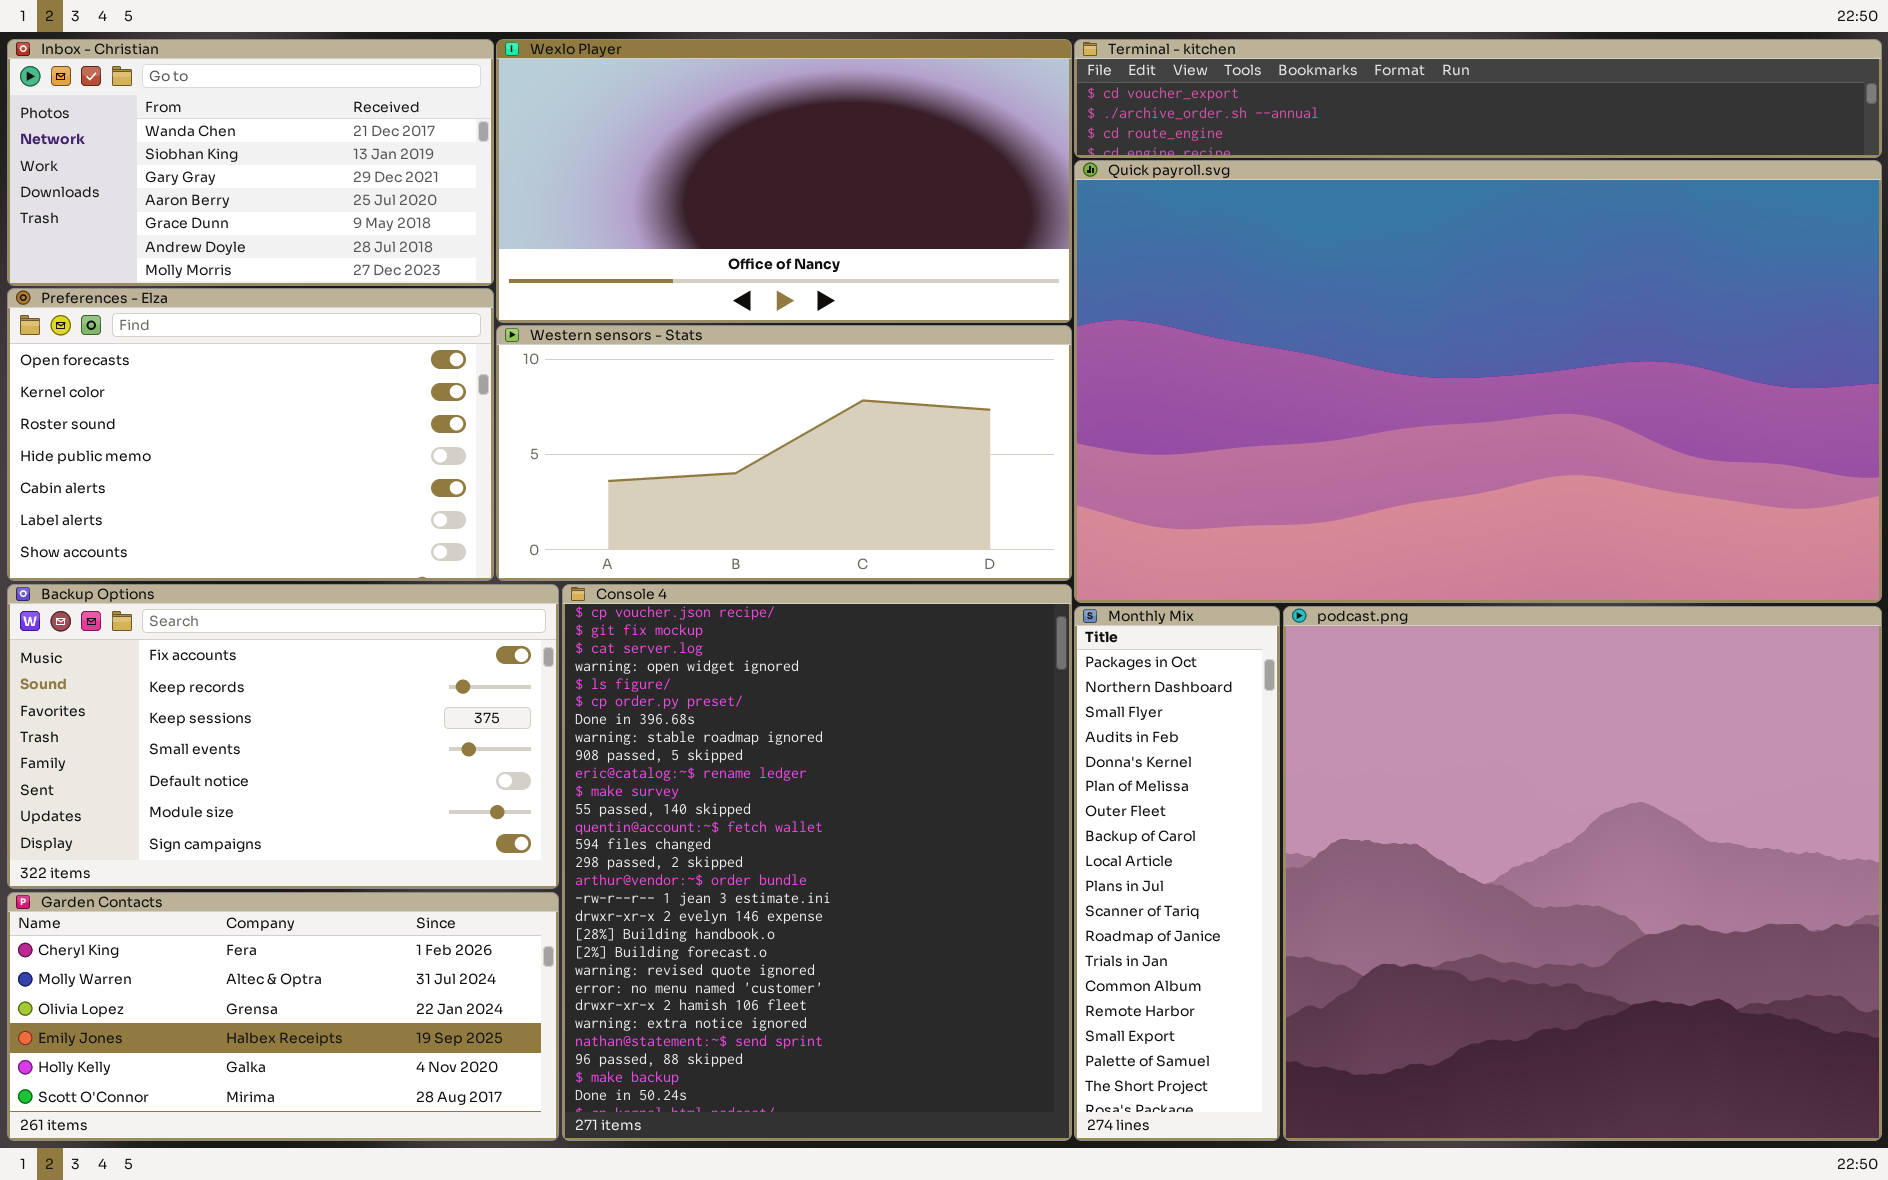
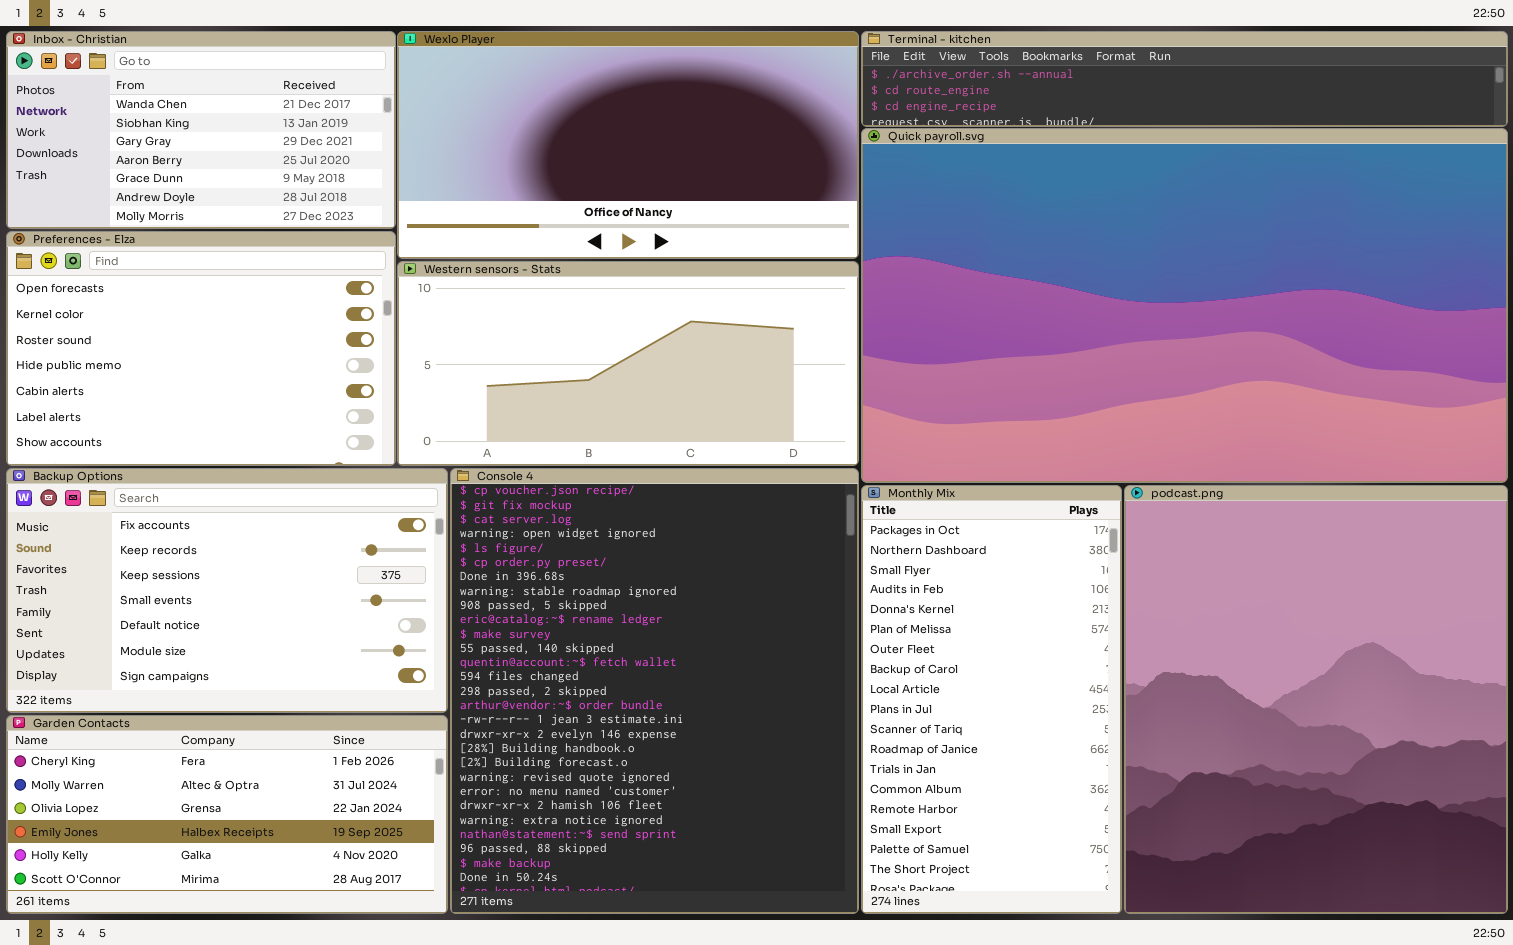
Terminal - kitchen: [1074,39,1882,158] -> [861,31,1508,127], scrolled down 1 row
Monthly Mix: [1074,606,1280,1141] -> [861,485,1122,914], resized
podcast.png: [1283,606,1882,1141] -> [1124,485,1508,914], resized

